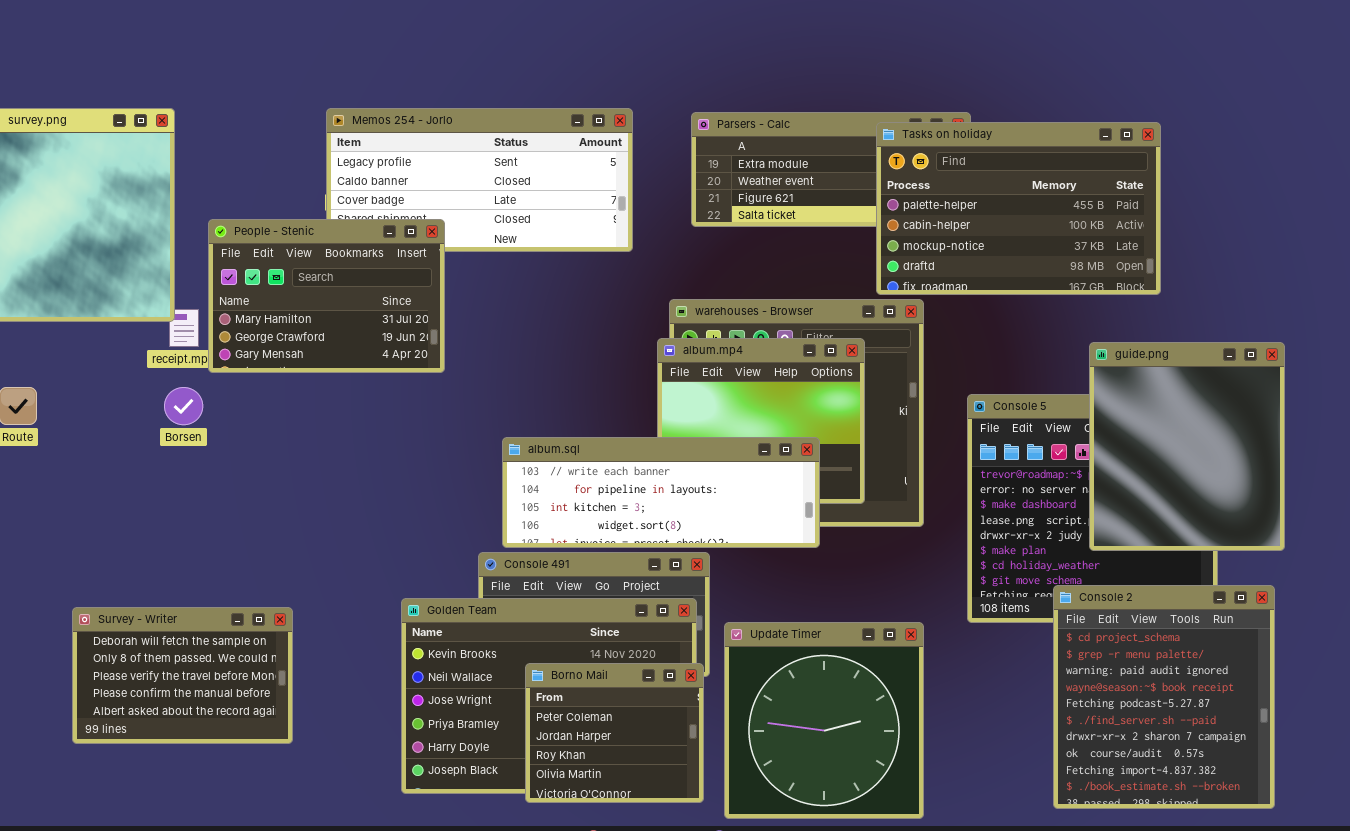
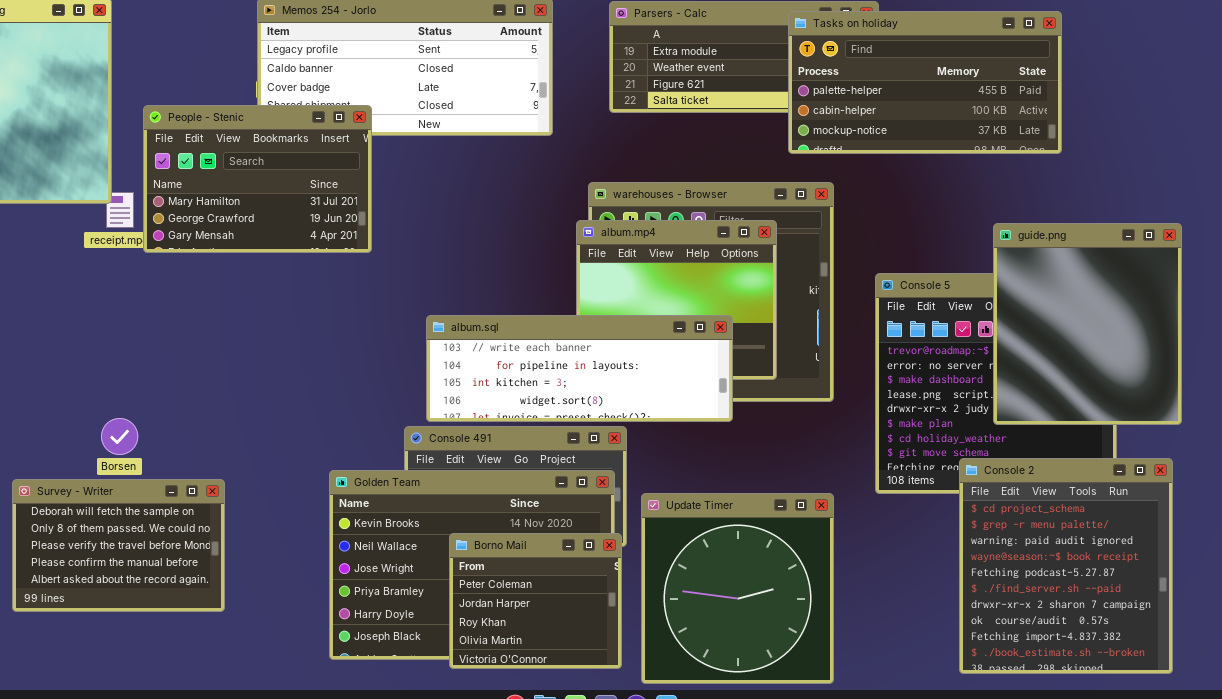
Tasks on holiday: [876,122,1161,295] -> [788,11,1062,154], resized
Borsen: [164,387,203,425] -> [101,418,138,455], moved

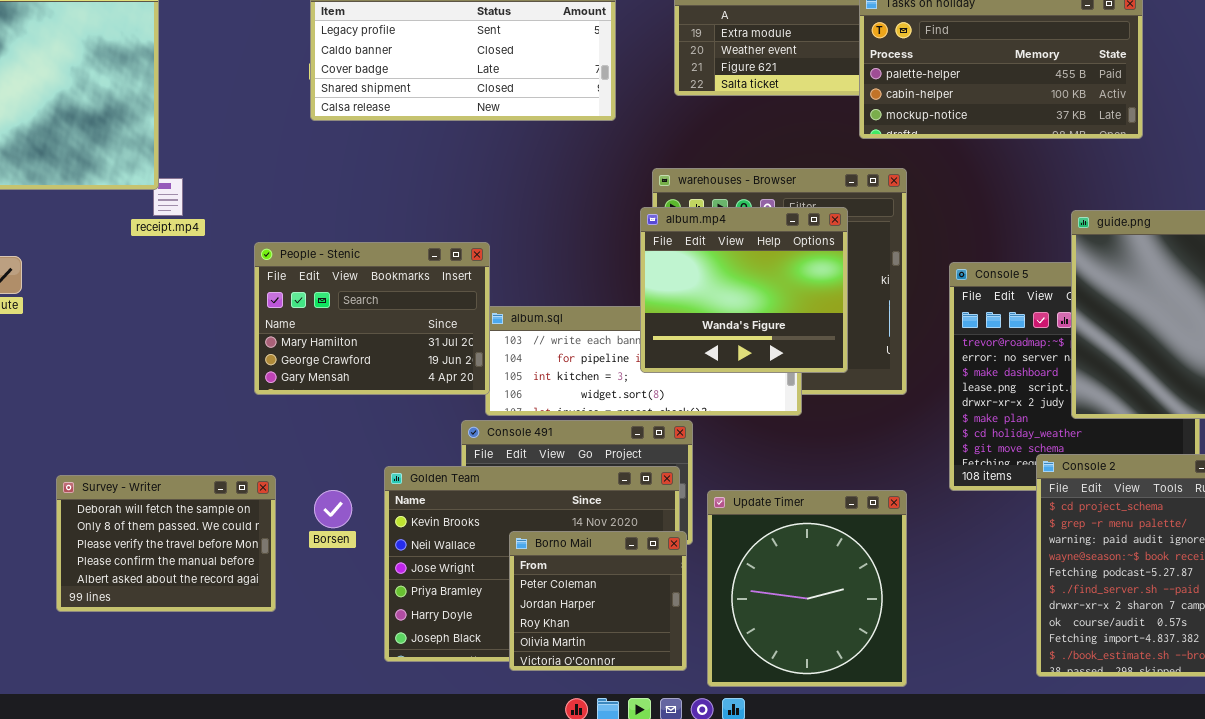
People - Stenic: [143,105,372,253] -> [254,242,490,395], moved
album.mp4: [576,220,777,380] -> [640,207,848,373], raised
Borsen: [101,418,138,455] -> [314,490,352,528], moved

